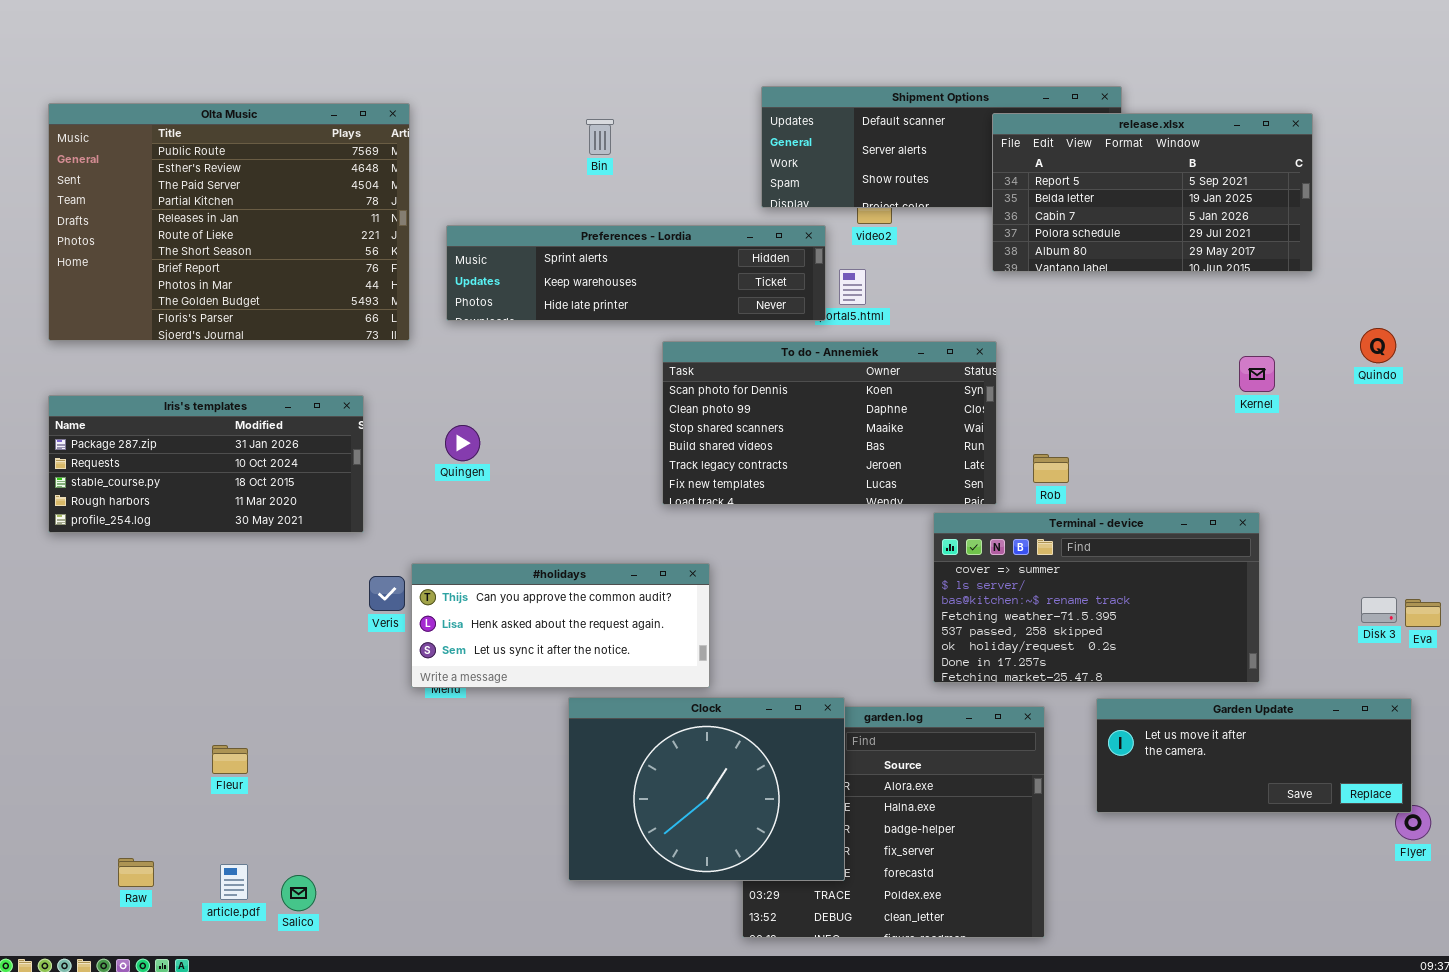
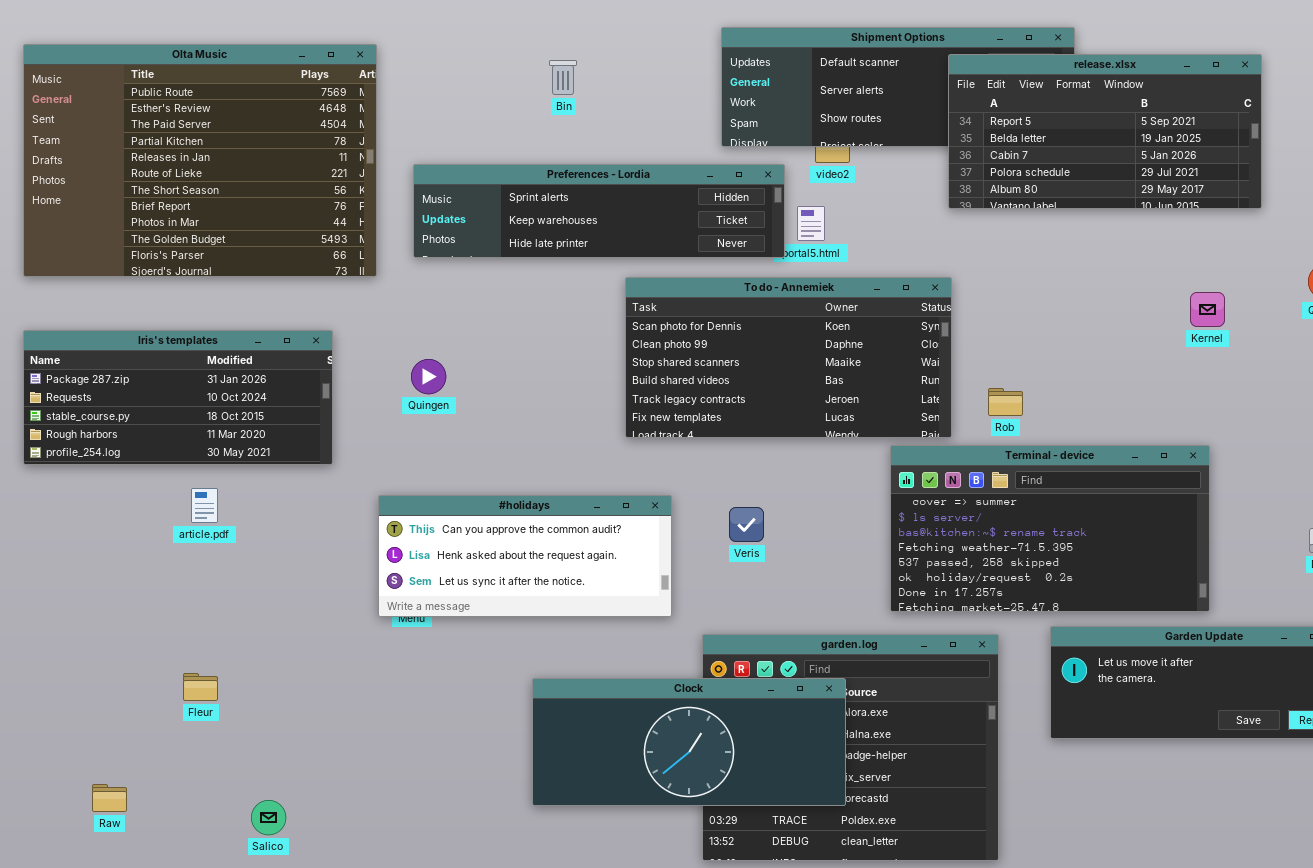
Veris: [369,576,405,611] -> [729,507,764,542], moved
Clock: [568,697,845,881] -> [532,678,846,806], resized
article.pdf: [220,864,248,900] -> [191,488,218,523], moved

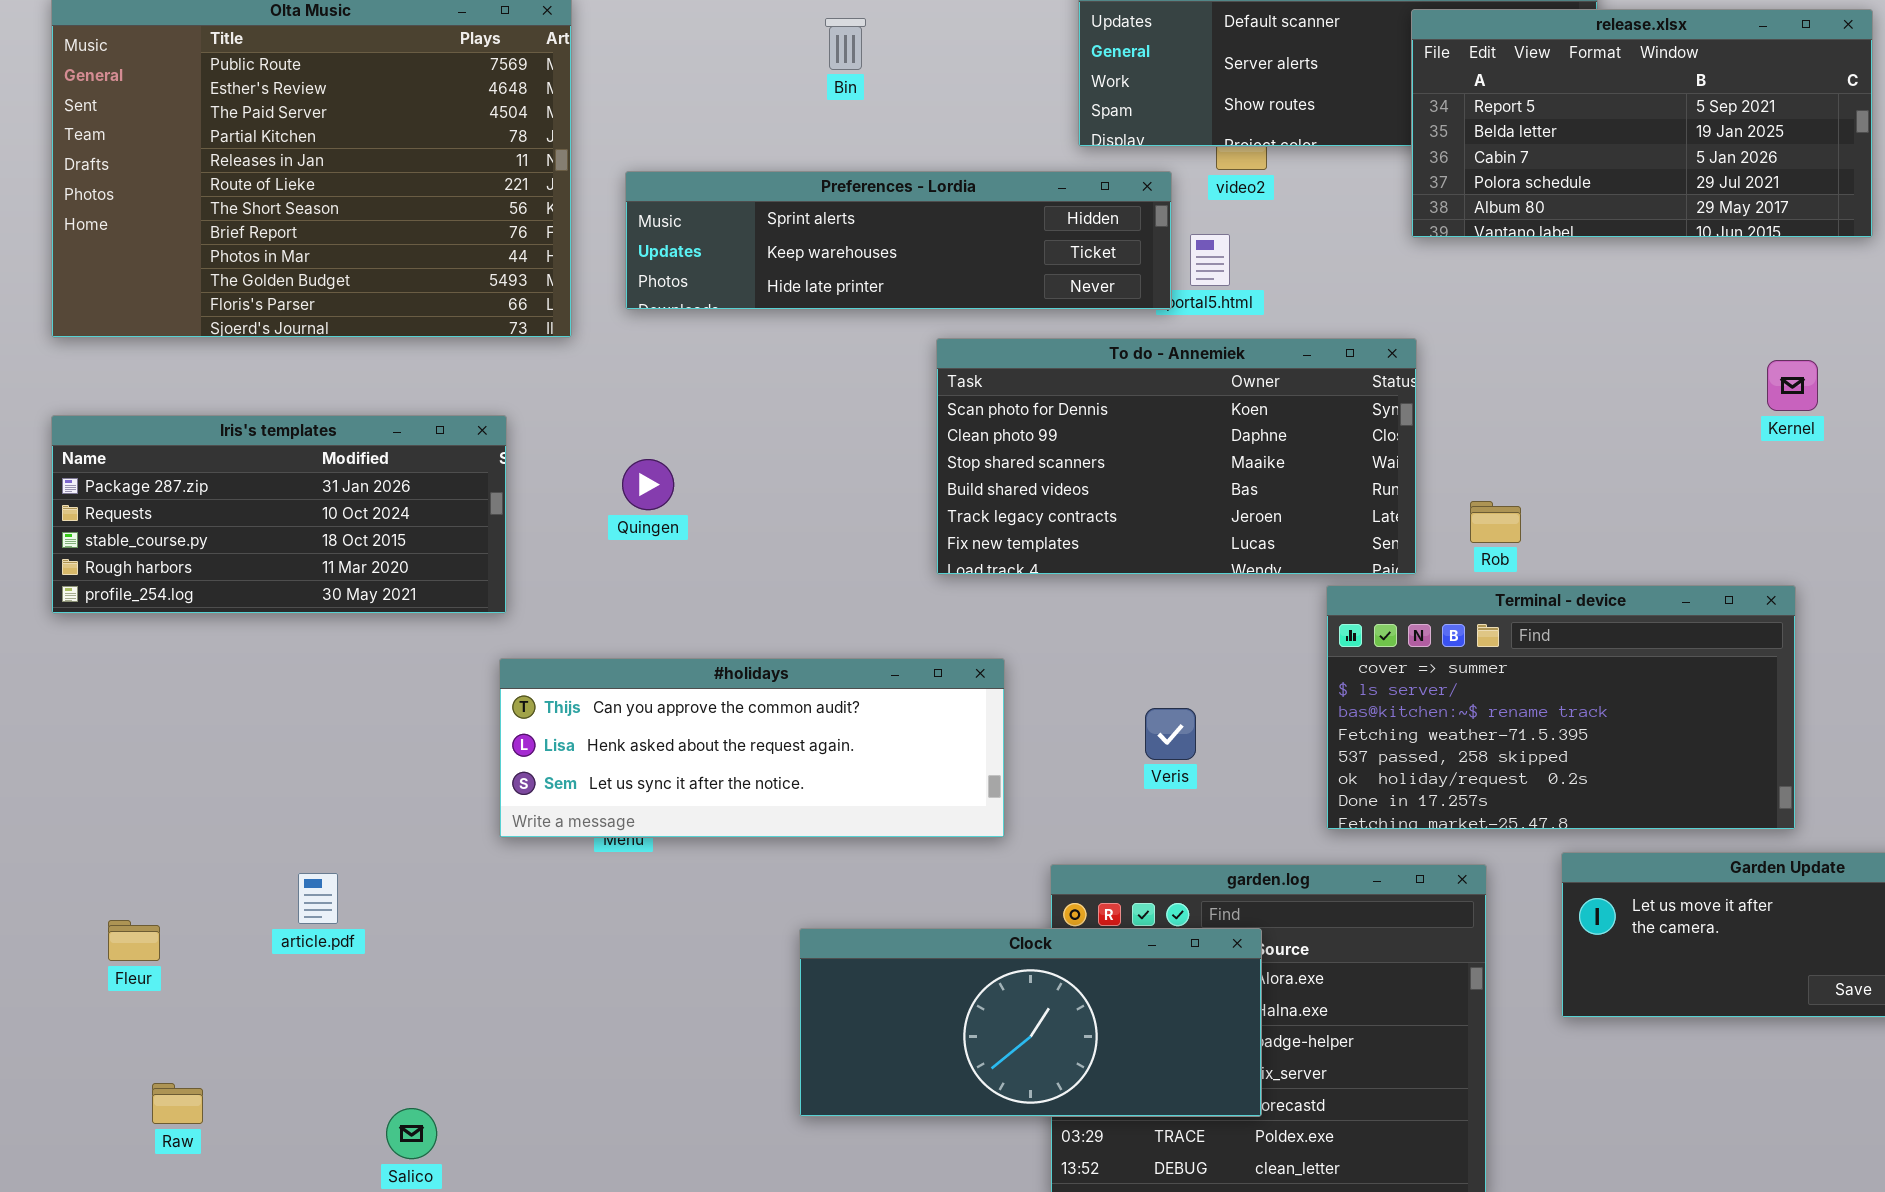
article.pdf: [191,488,218,523] -> [298,873,338,924], moved
#holidays: [378,495,672,617] -> [499,658,1005,838], resized
Veris: [729,507,764,542] -> [1145,708,1196,760], moved
Fleur: [183,673,218,701] -> [108,920,160,961], moved

